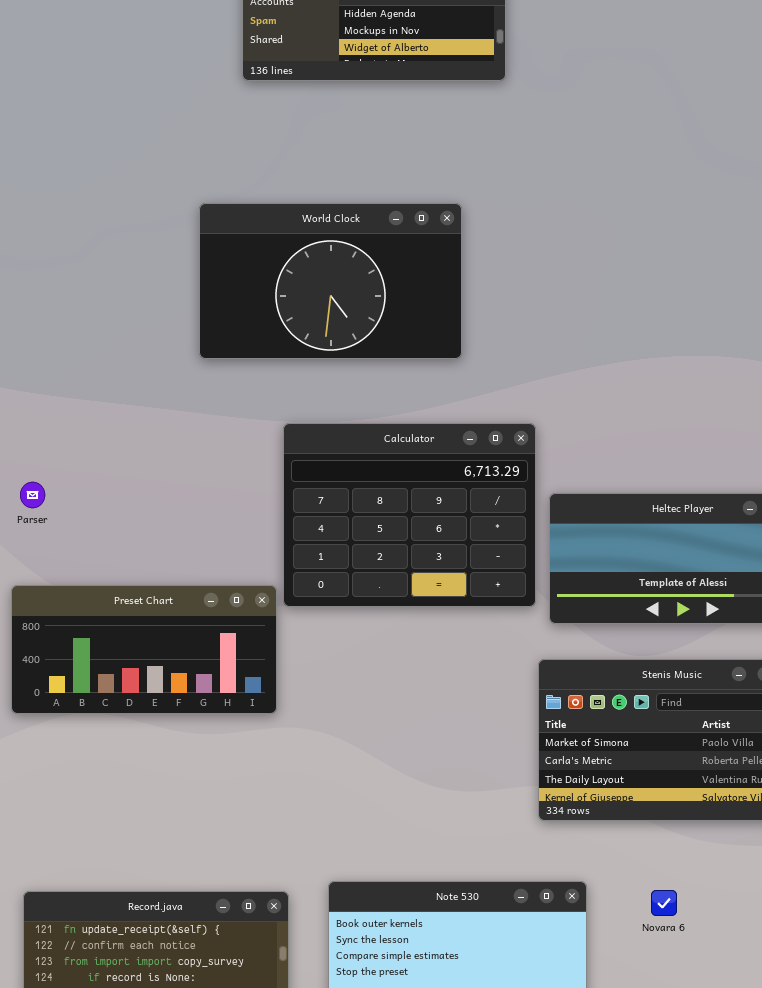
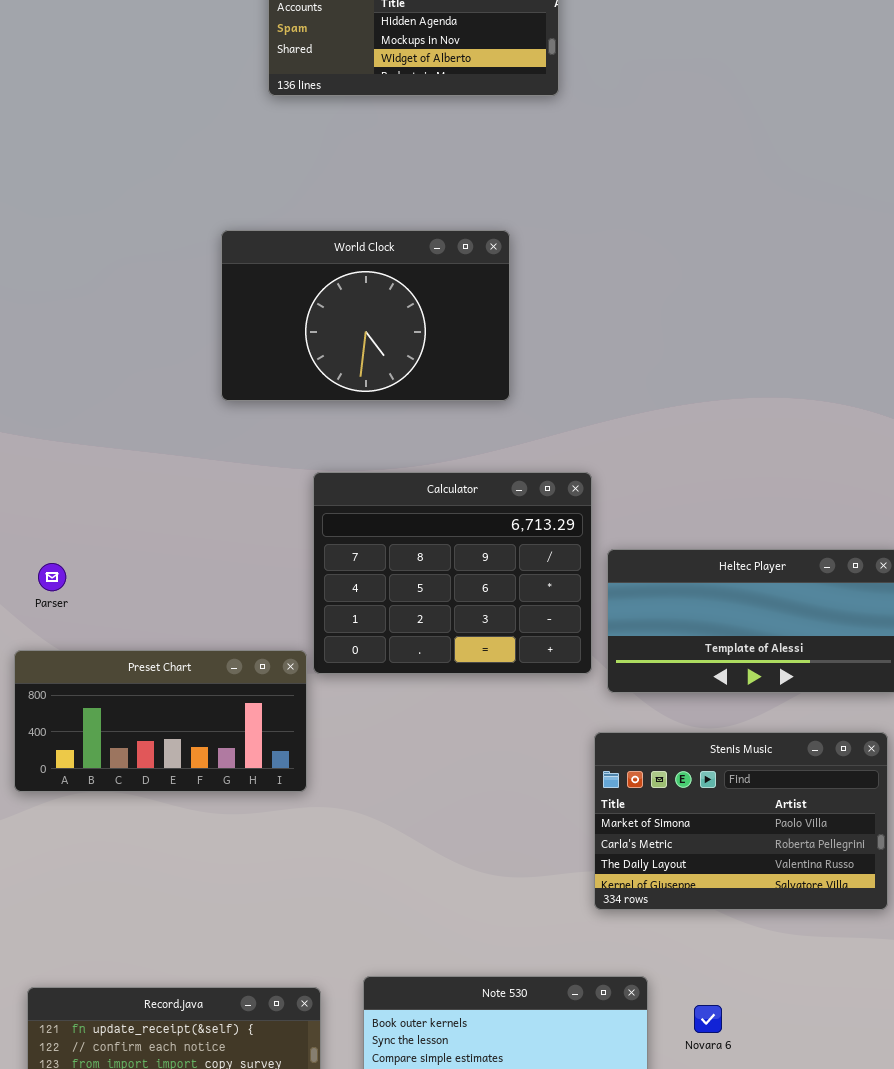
Parser: [20,482,45,508] -> [38,563,66,591], moved
Novara 6: [651,890,677,916] -> [694,1005,722,1033], moved

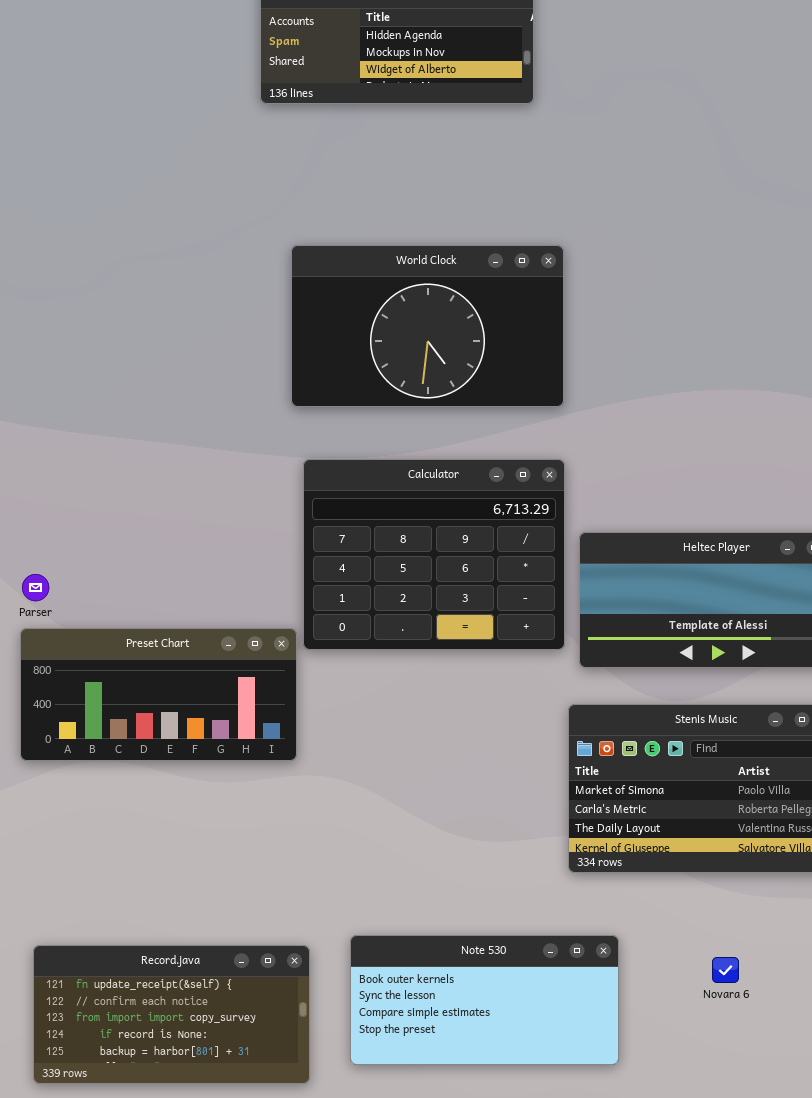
World Clock: [221,230,510,401] -> [291,245,564,407], moved
Parser: [38,563,66,591] -> [22,574,49,601], moved
Novara 6: [694,1005,722,1033] -> [712,957,739,983], moved

